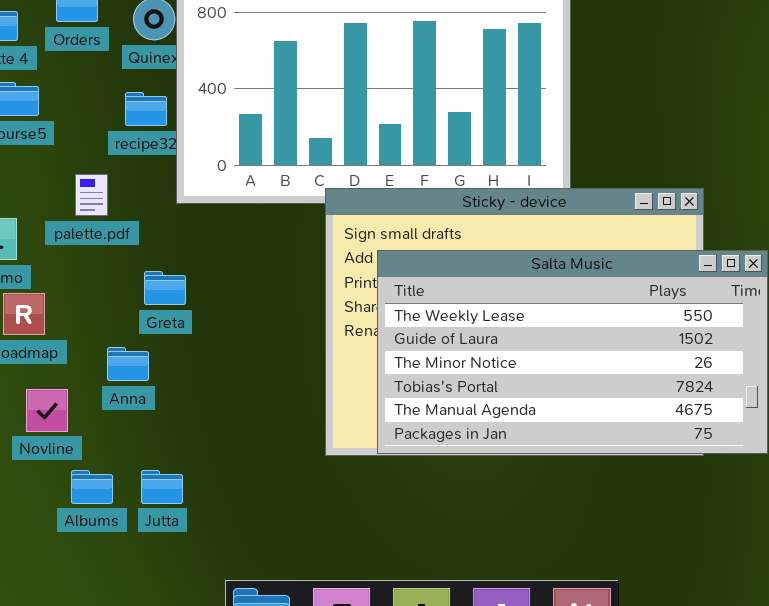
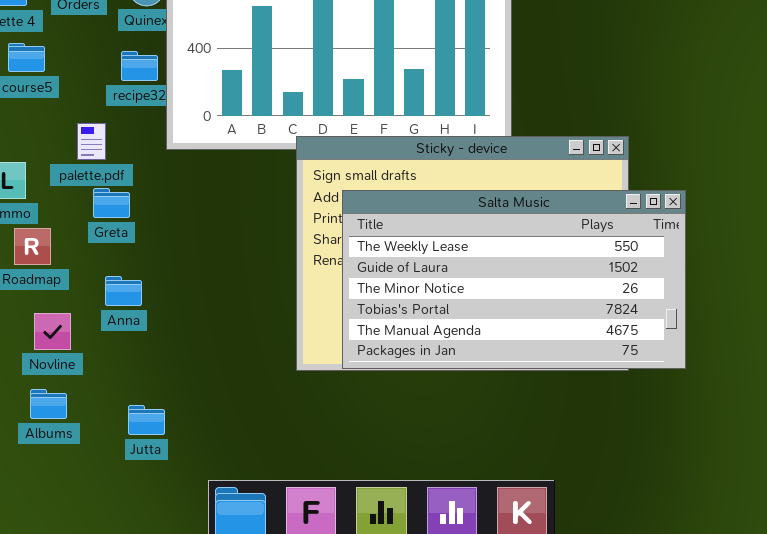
Greta: [144,271,186,305] -> [93,188,130,218], moved
Albums: [71,470,113,504] -> [30,389,67,419], moved
Jutta: [141,470,183,504] -> [128,405,165,435], moved

